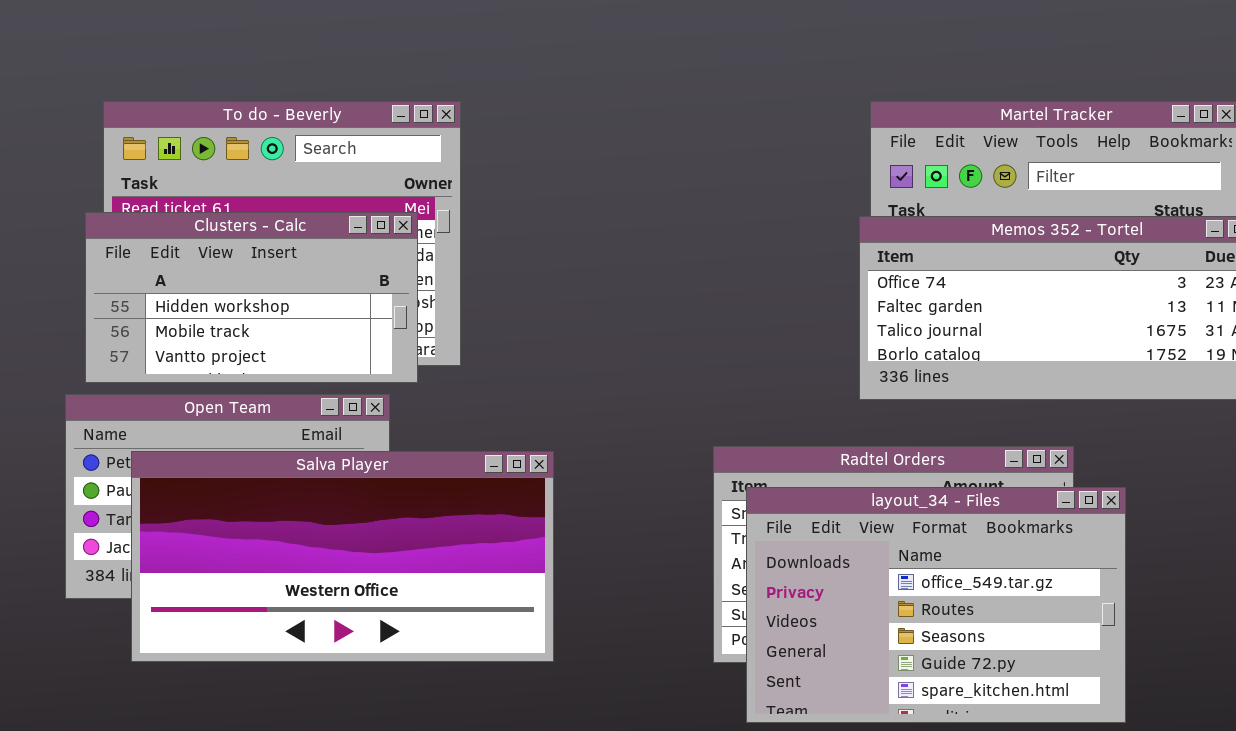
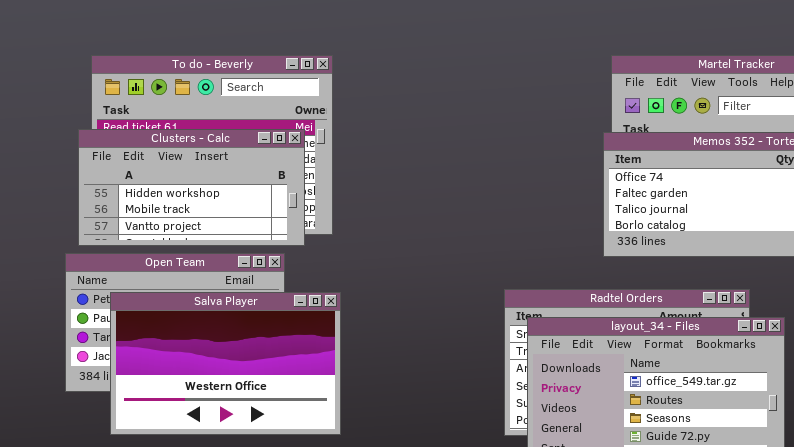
Salva Player: [131,451,554,662] -> [110,292,341,435], resized

